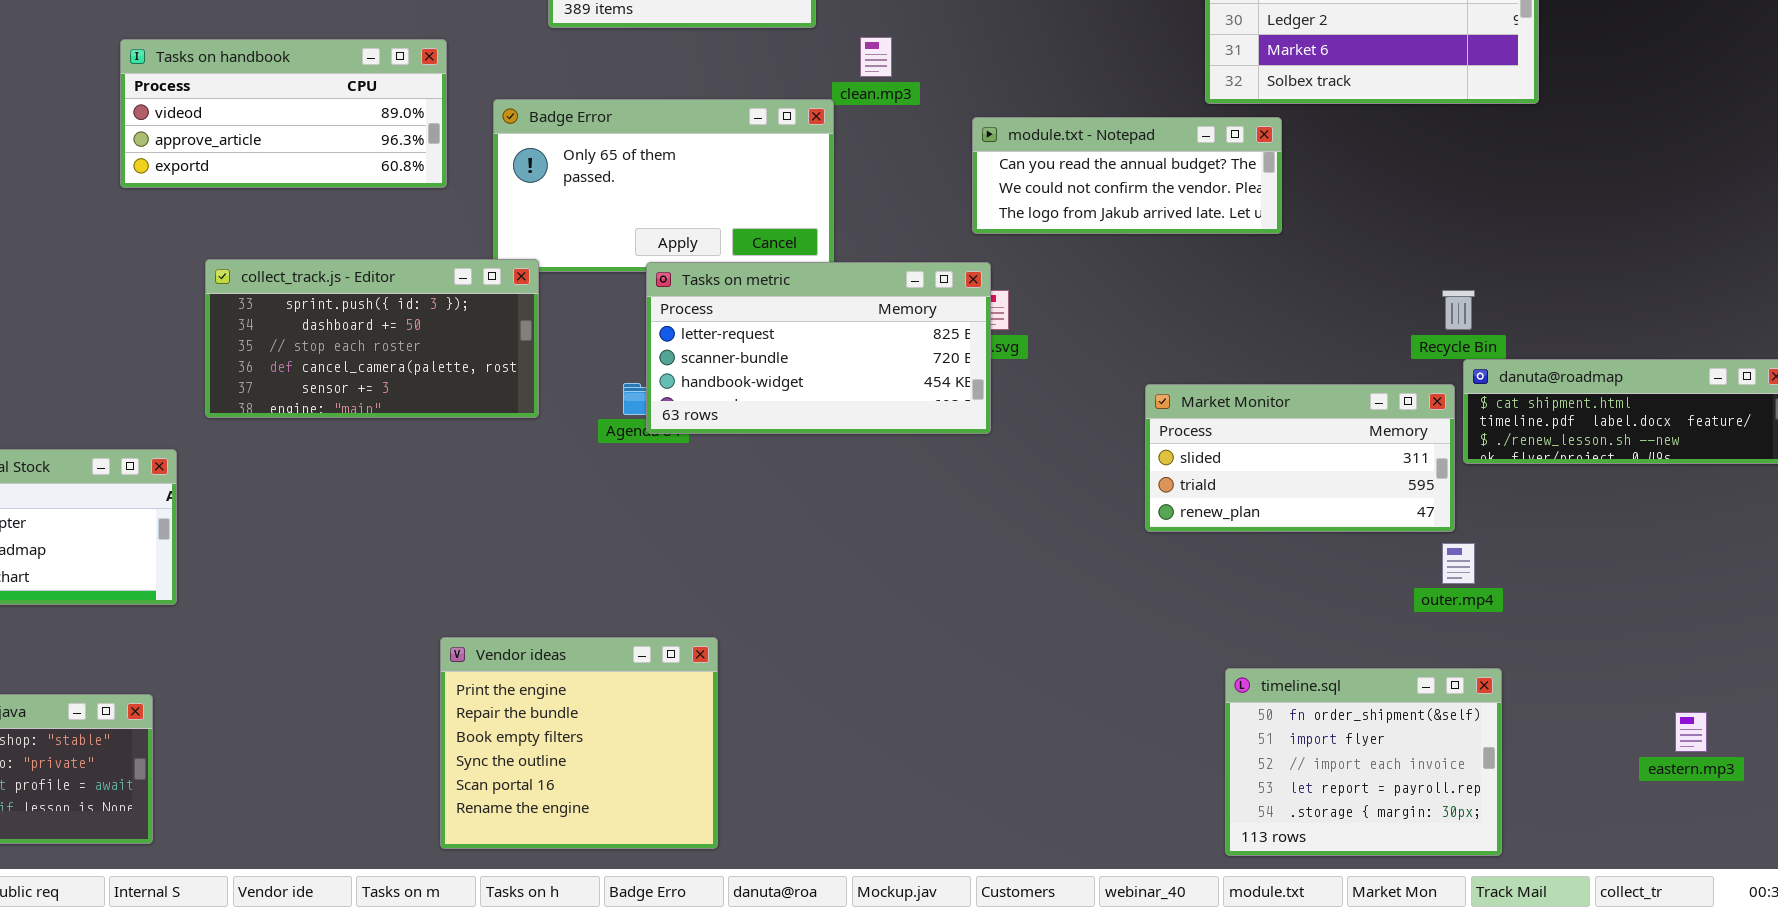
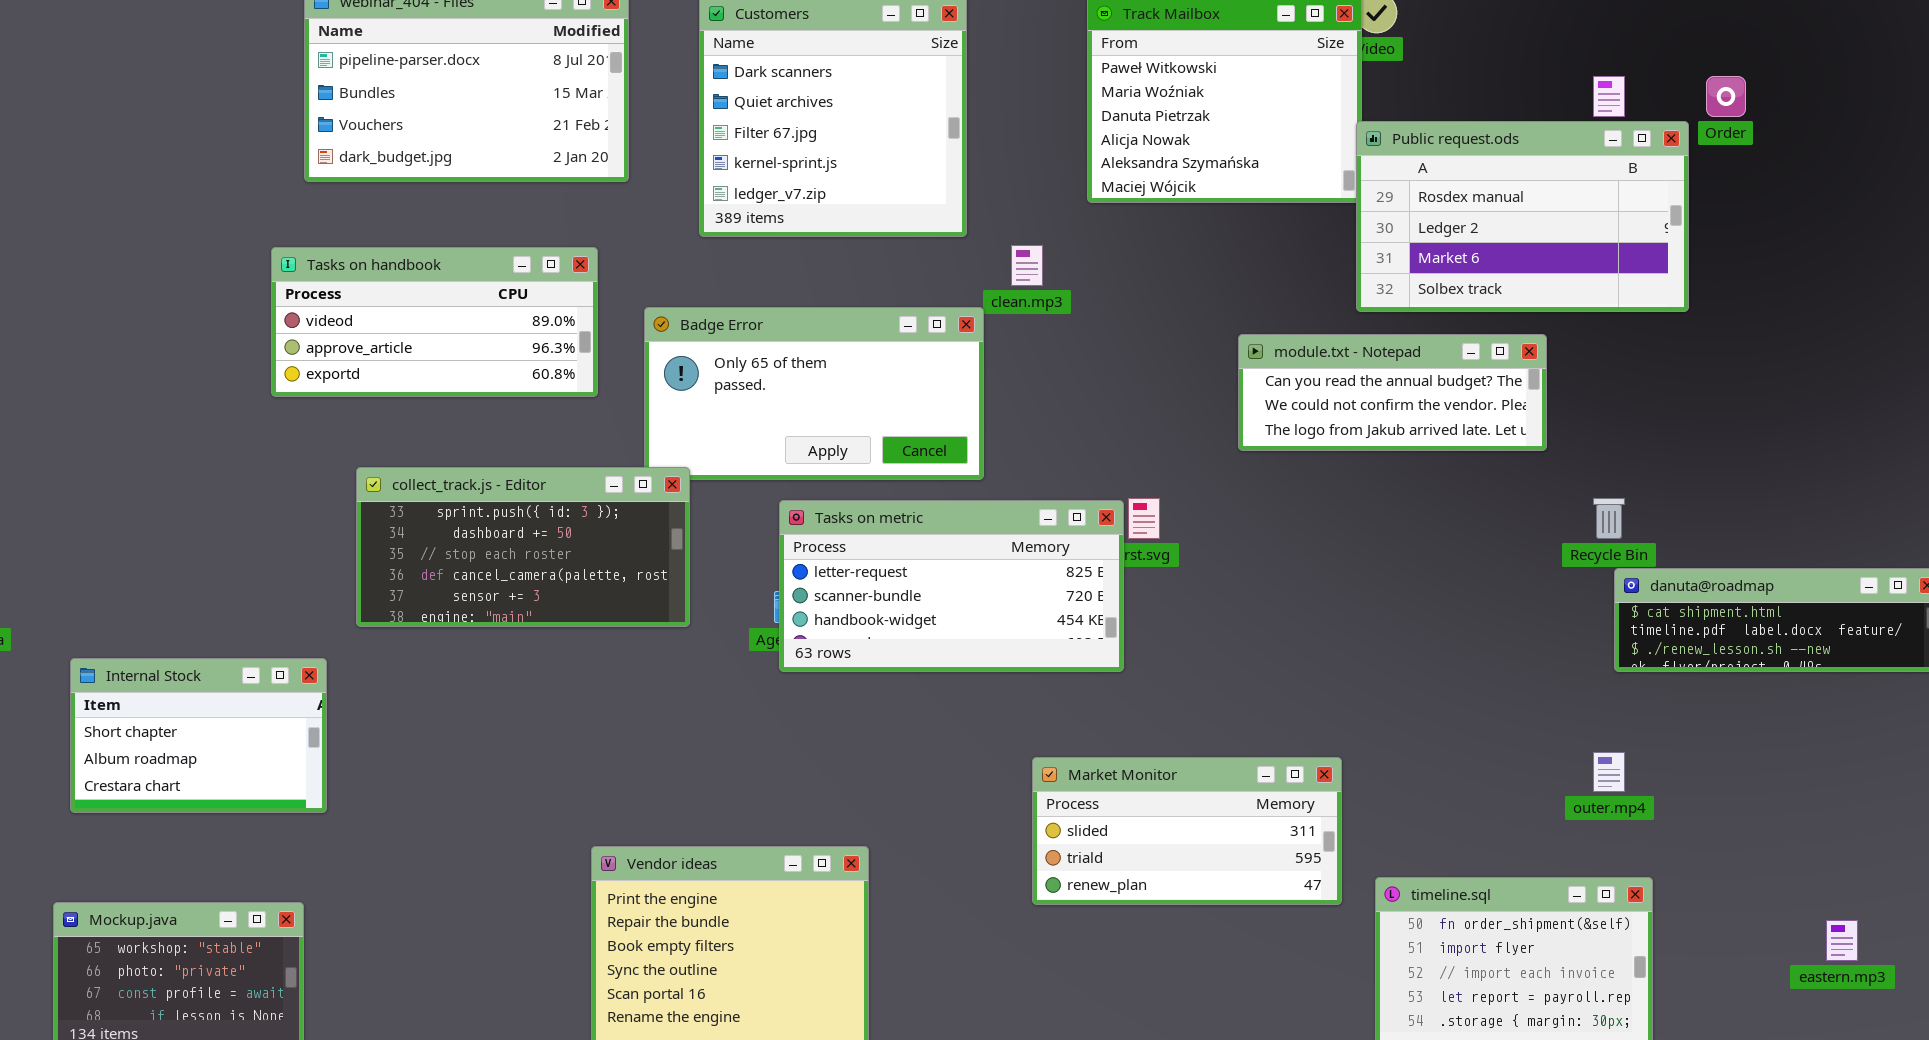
module.txt - Notepad: [972,117,1282,234] -> [1238,334,1547,451], moved
Tasks on metric: [646,262,991,434] -> [779,500,1124,672], moved
Market Monitor: [1145,384,1455,532] -> [1032,757,1342,905], moved

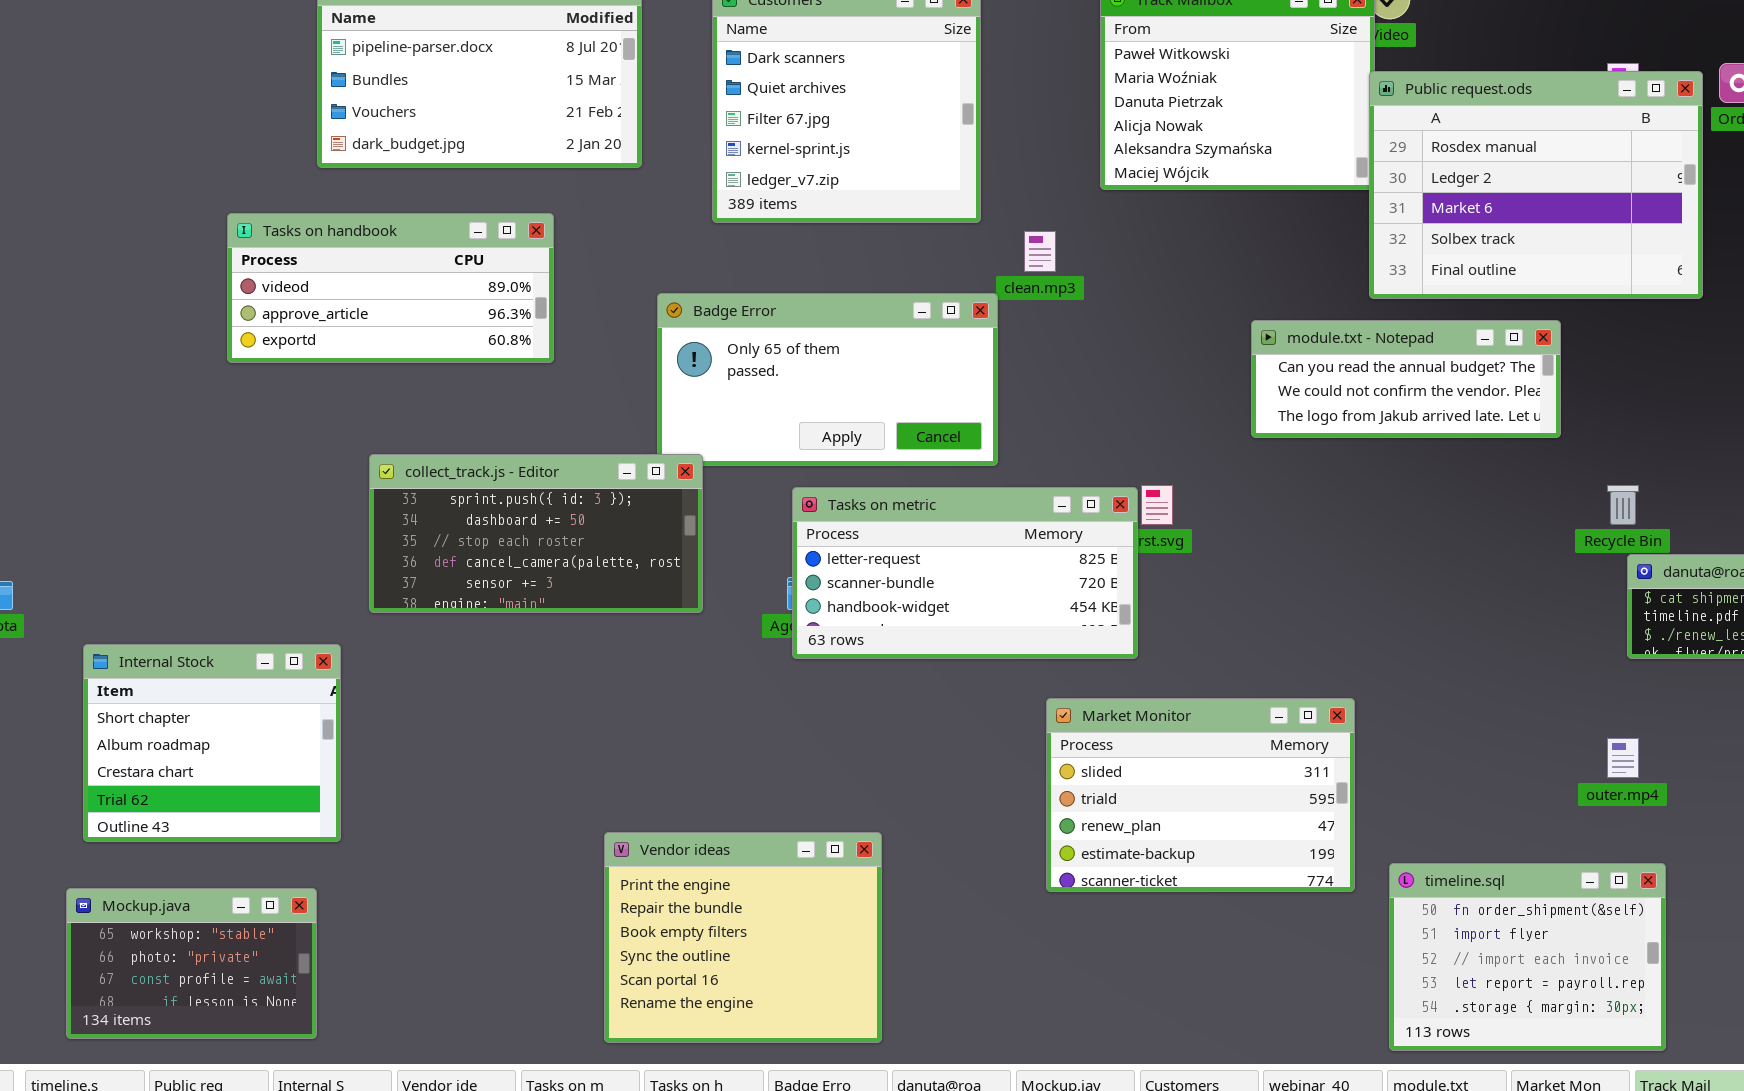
Public request.ods: [1356,121,1689,312] -> [1369,71,1703,299], resized
Tasks on handbook: [271,247,598,397] -> [227,213,554,363], moved
Internal Stock: [70,658,327,813] -> [83,644,341,842], resized
Market Monitor: [1032,757,1342,905] -> [1046,698,1355,892], resized

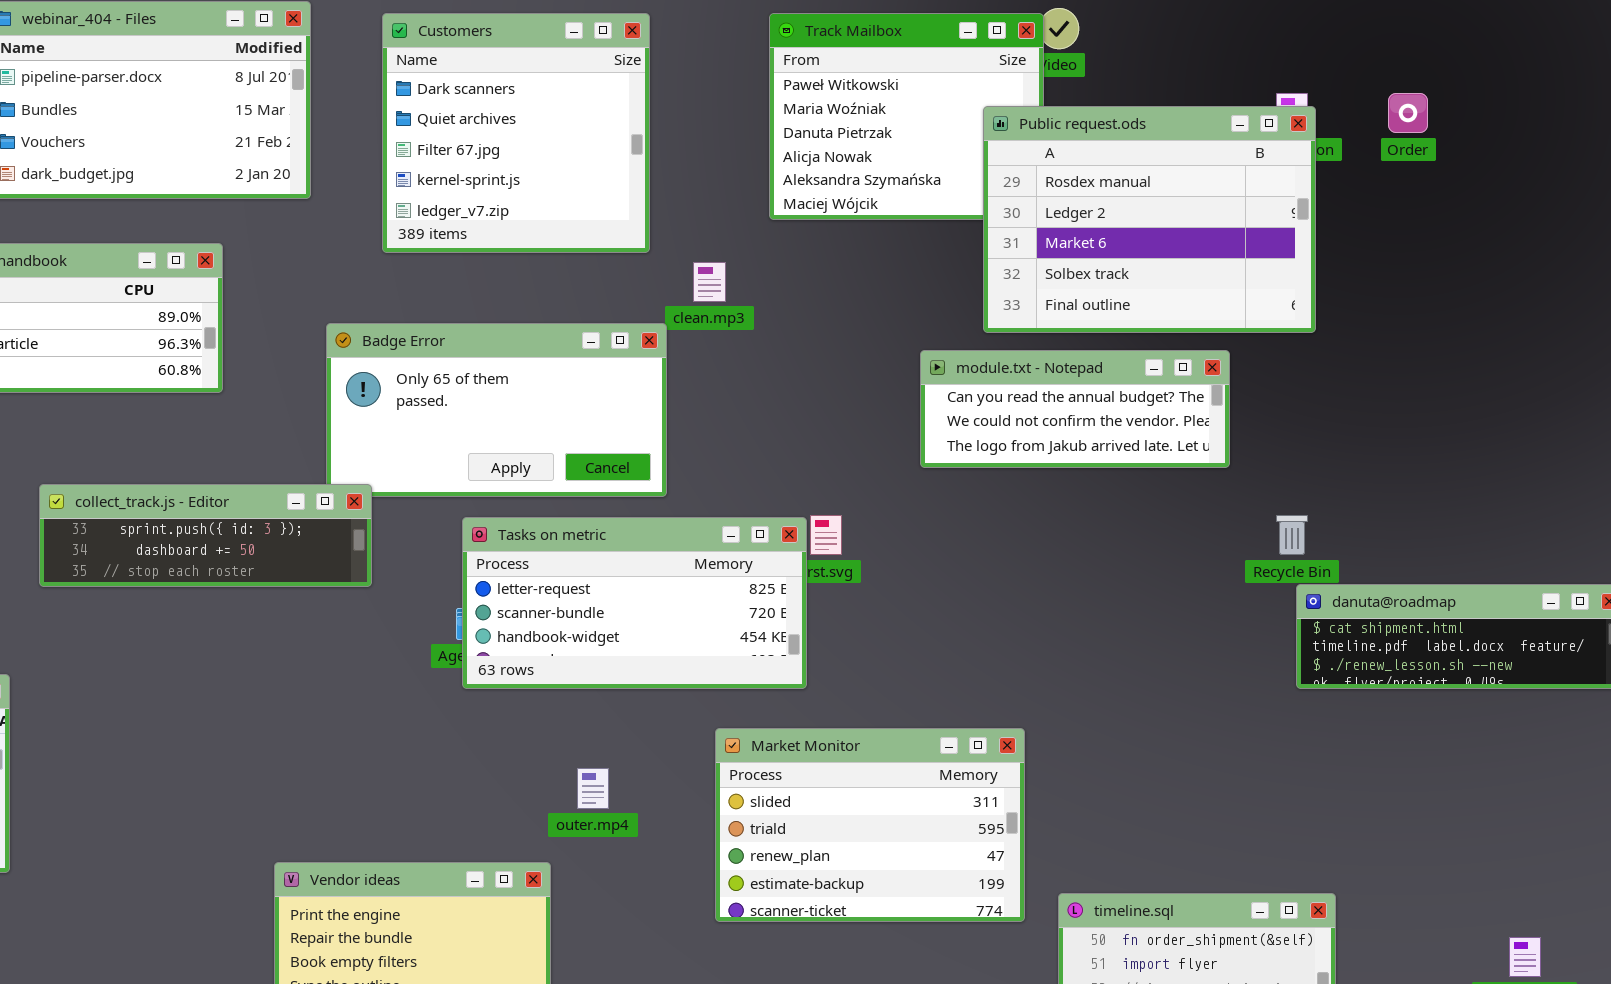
Public request.ods: [1369,71,1703,299] -> [983,106,1316,333], moved
collect_track.js - Editor: [369,454,703,613] -> [39,484,372,587], resized
outer.mp4: [1607,738,1639,778] -> [577,768,609,809], moved

